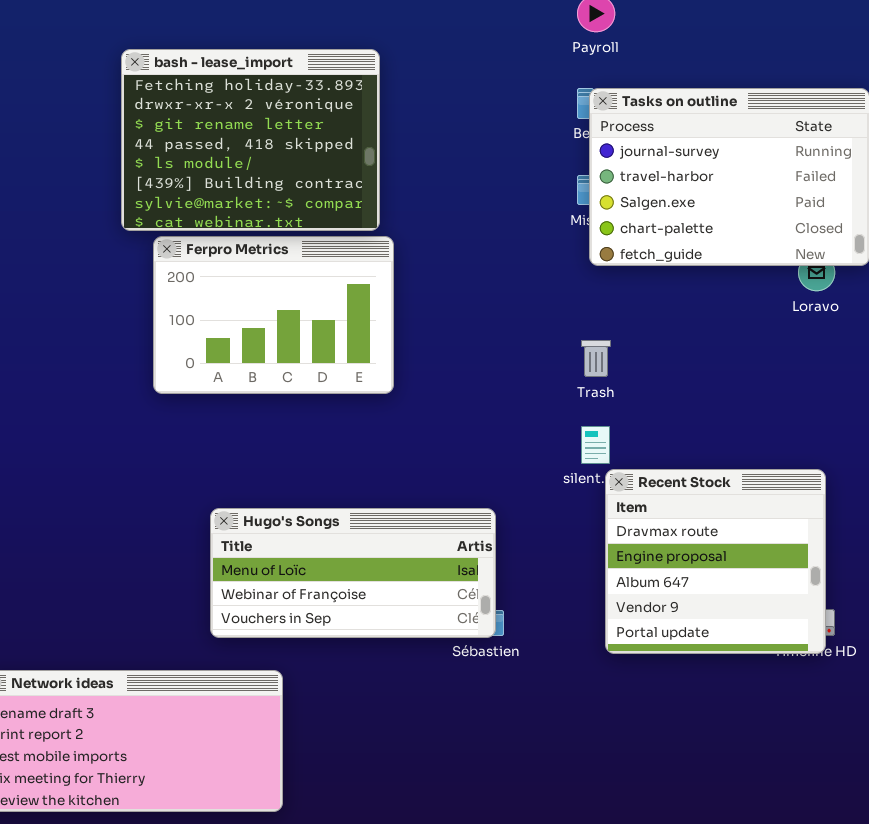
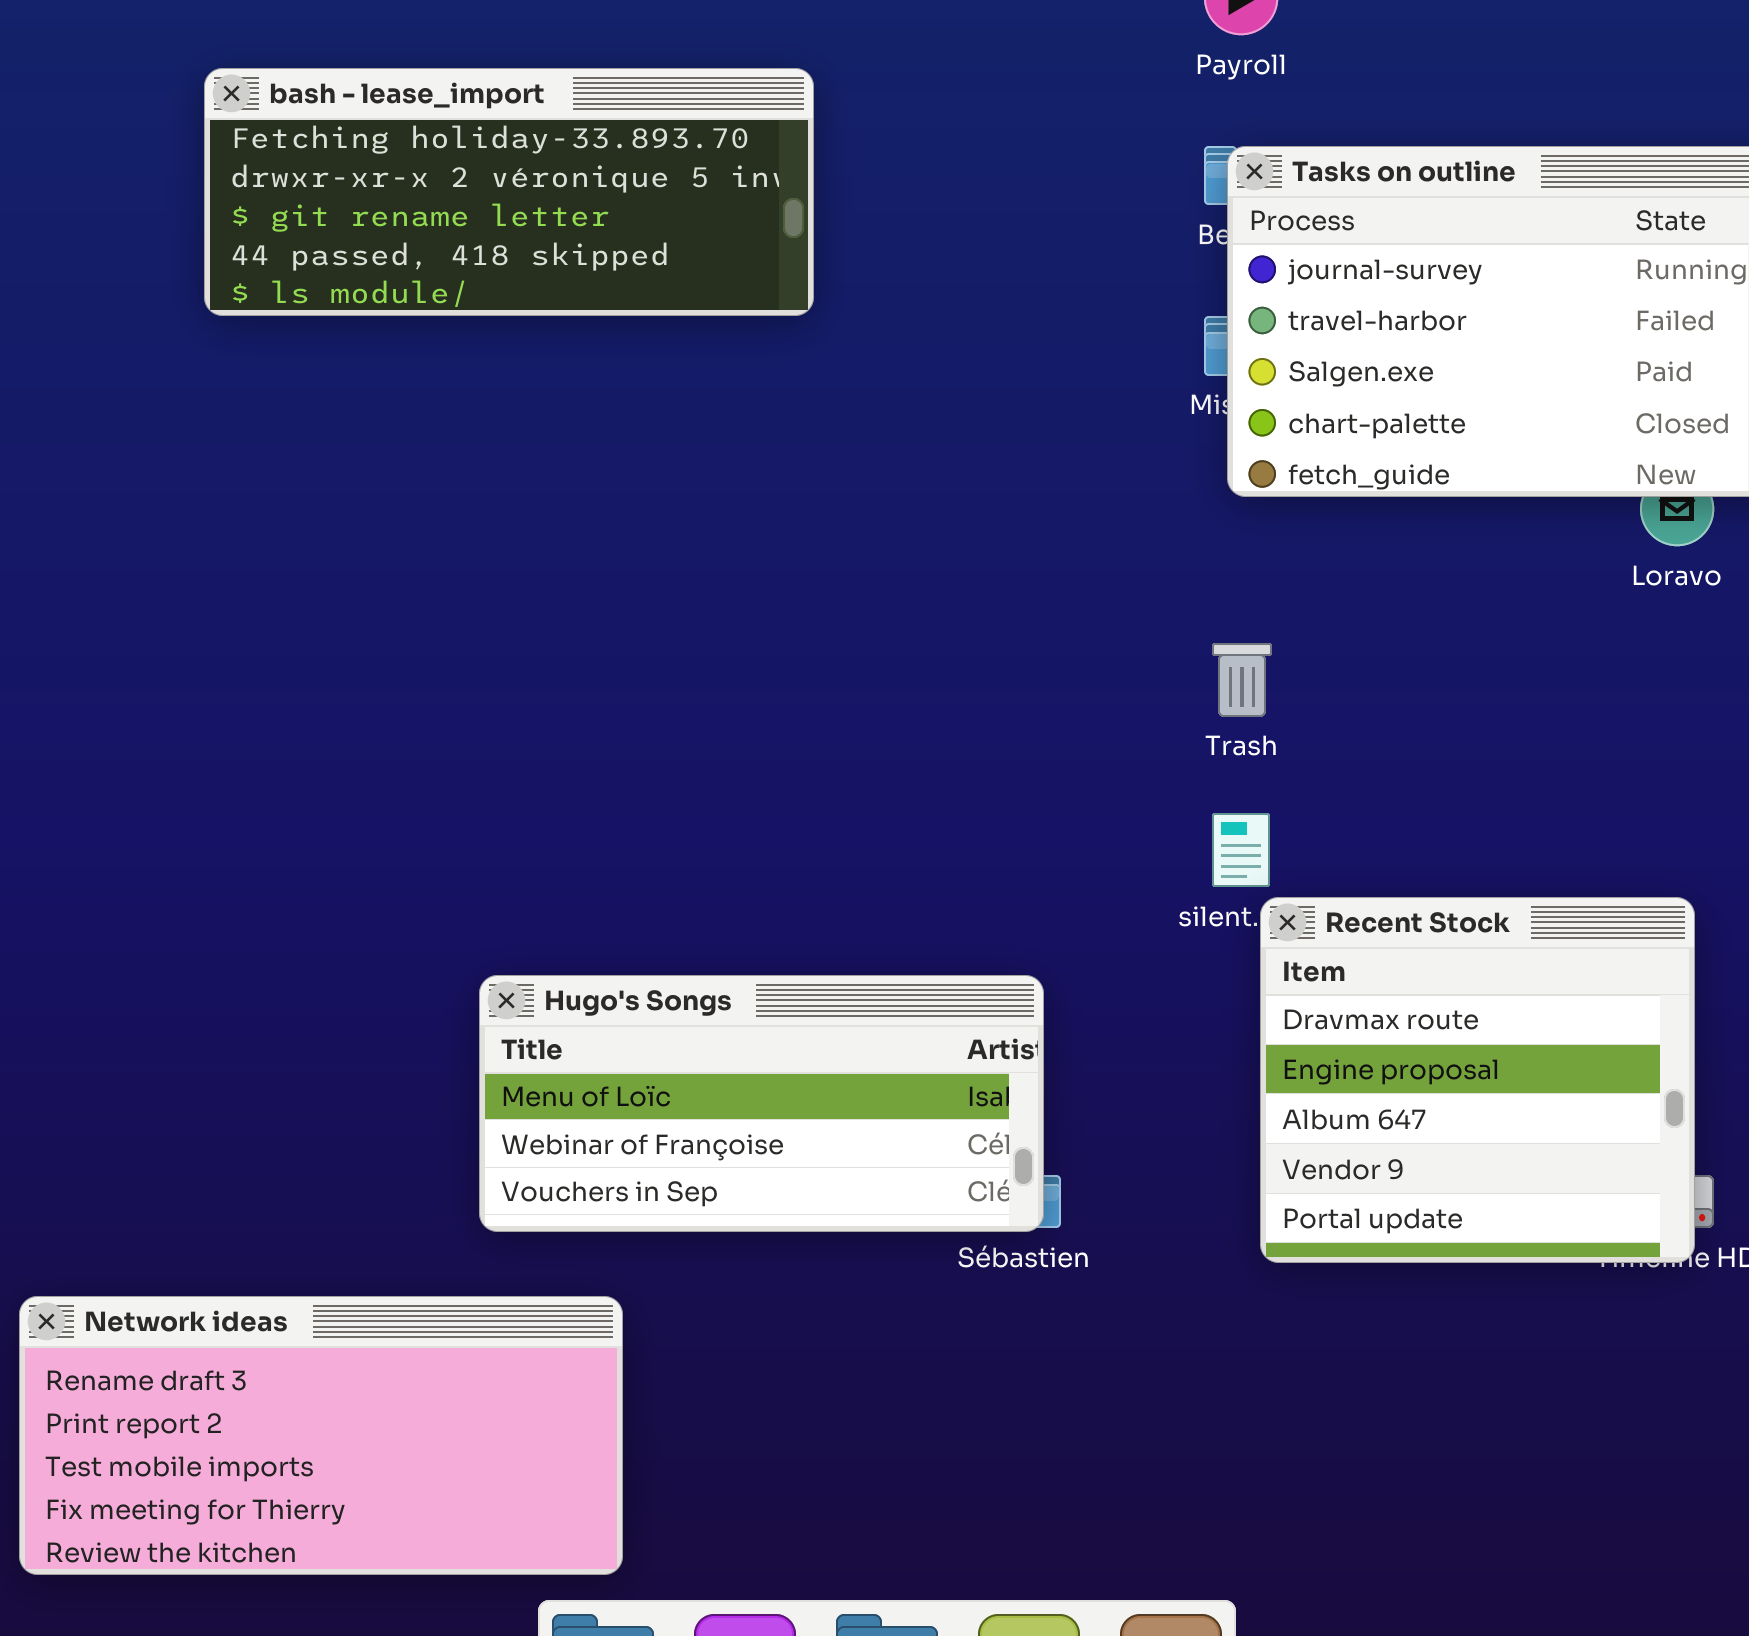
bash - lease_import: [121,49,380,231] -> [204,68,814,316], resized
Ferpro Metrics: [153,236,394,394] -> none, closed

